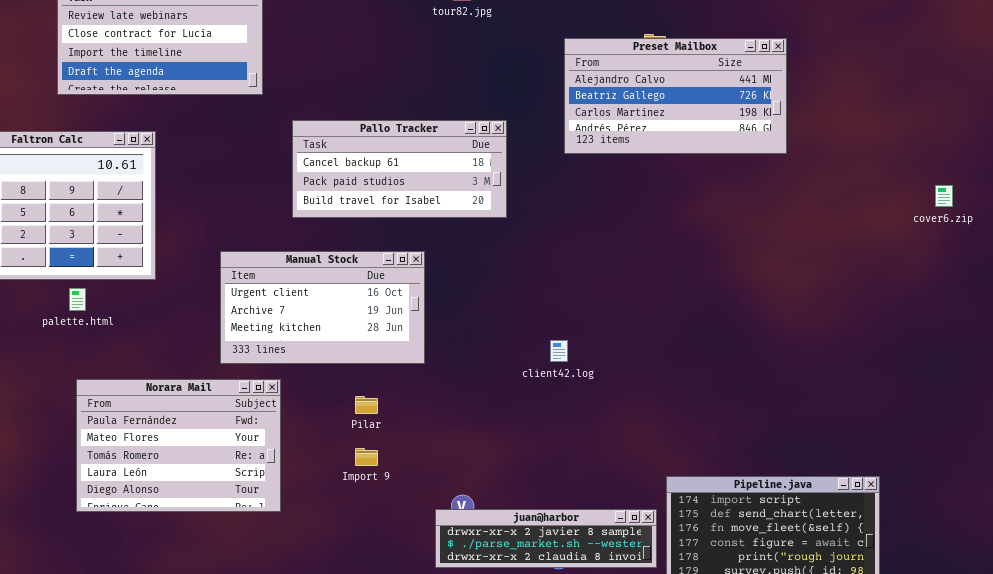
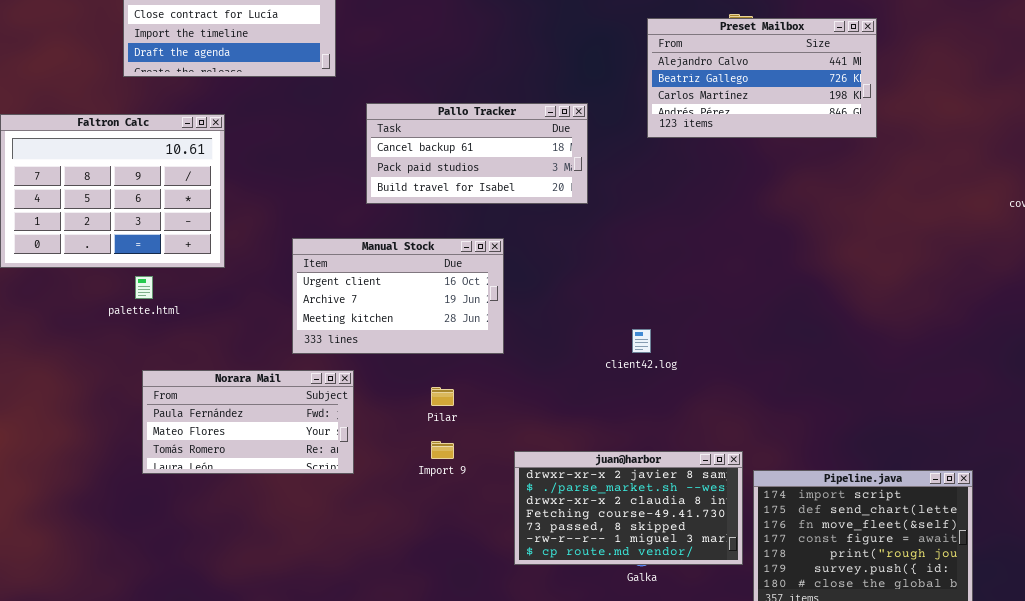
Norara Mail: [76,379,281,512] -> [142,370,354,474], resized
juan@harbor: [435,509,657,568] -> [514,451,743,565], resized

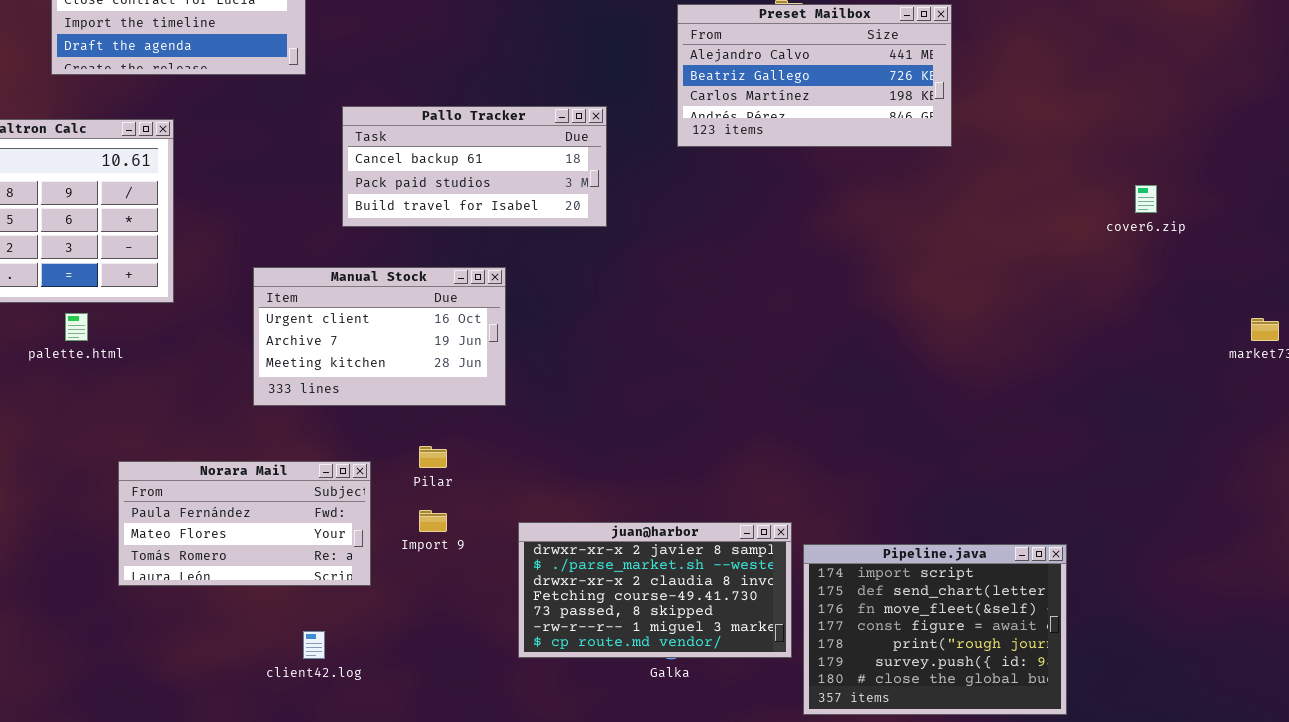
client42.log: [632,329,651,353] -> [303,631,325,659], moved
Norara Mail: [142,370,354,474] -> [118,461,371,586], moved

